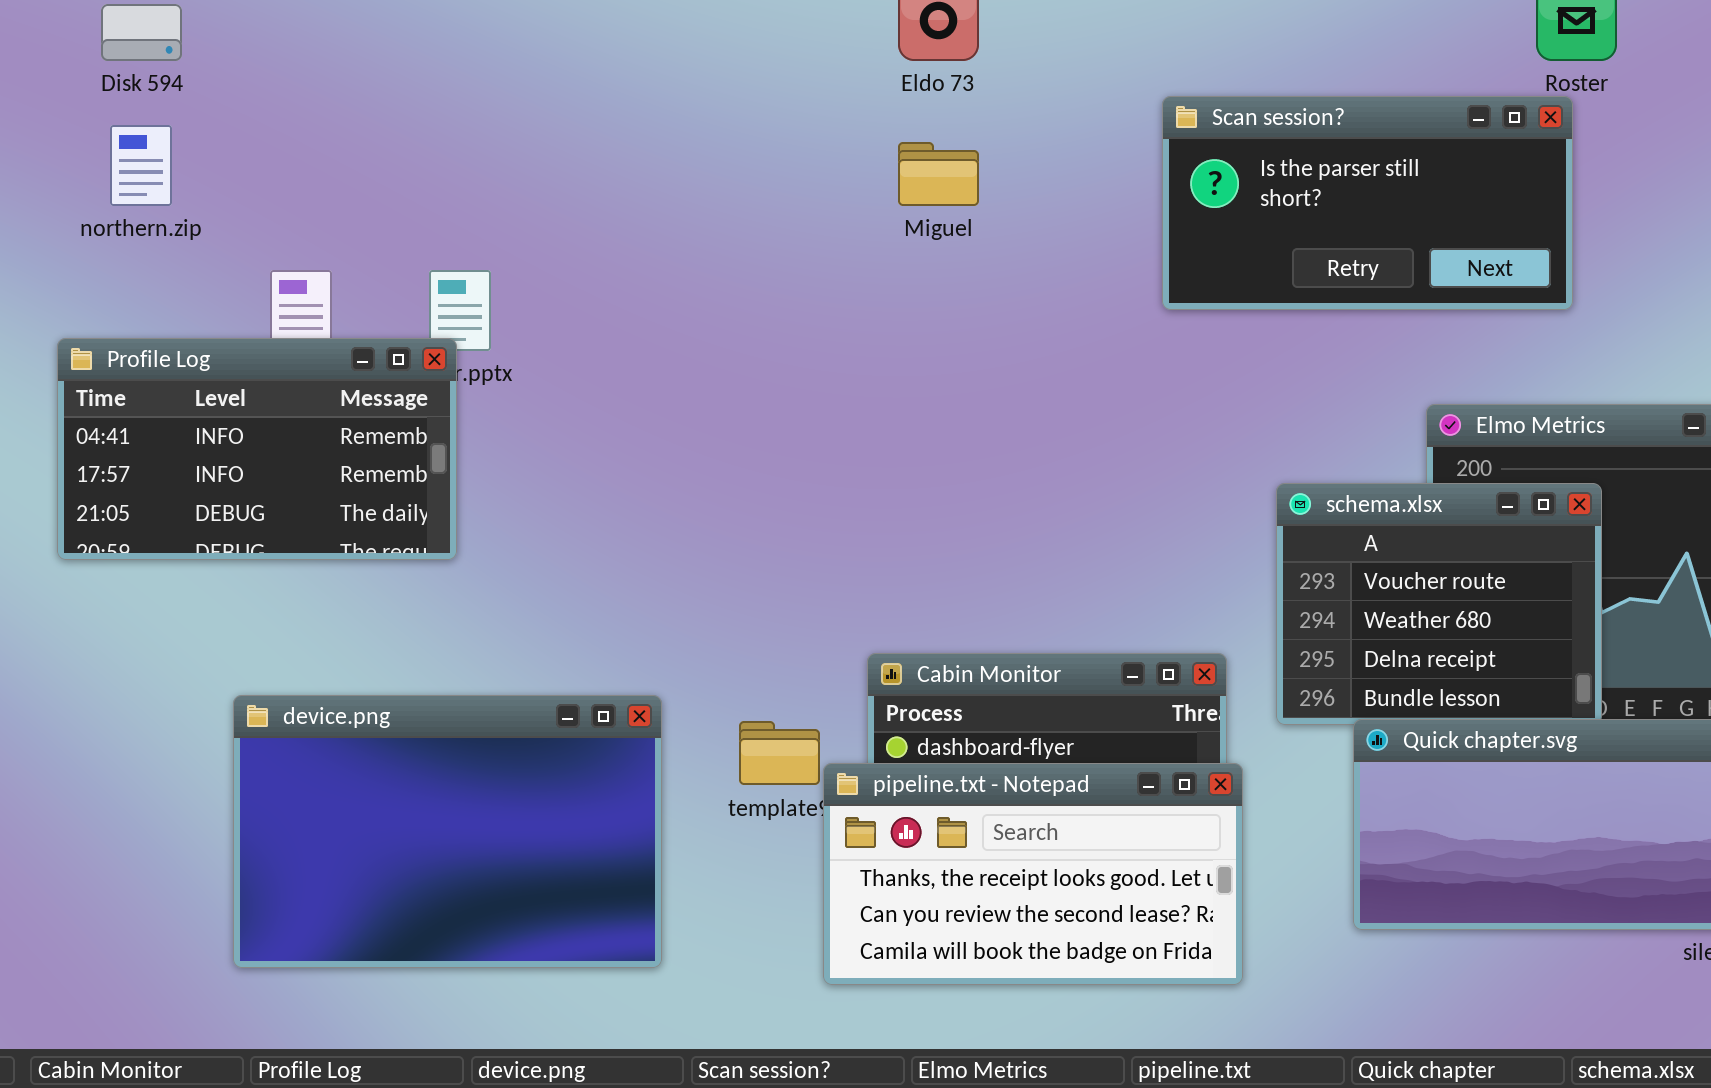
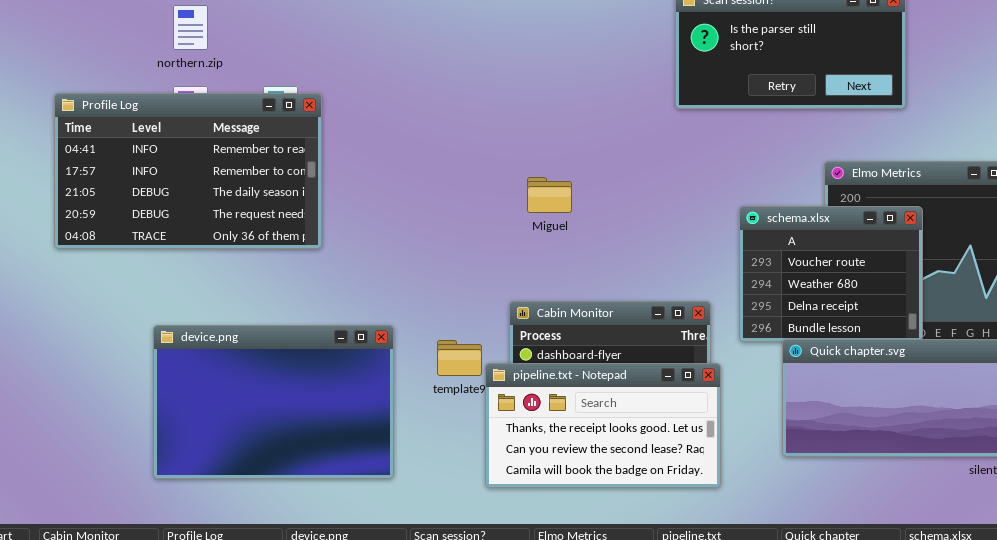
northern.zip: [110,125,172,206] -> [173,5,208,50], moved
Miguel: [898,142,979,206] -> [527,177,572,213], moved
Profile Log: [57,338,457,560] -> [54,93,322,249], resized

